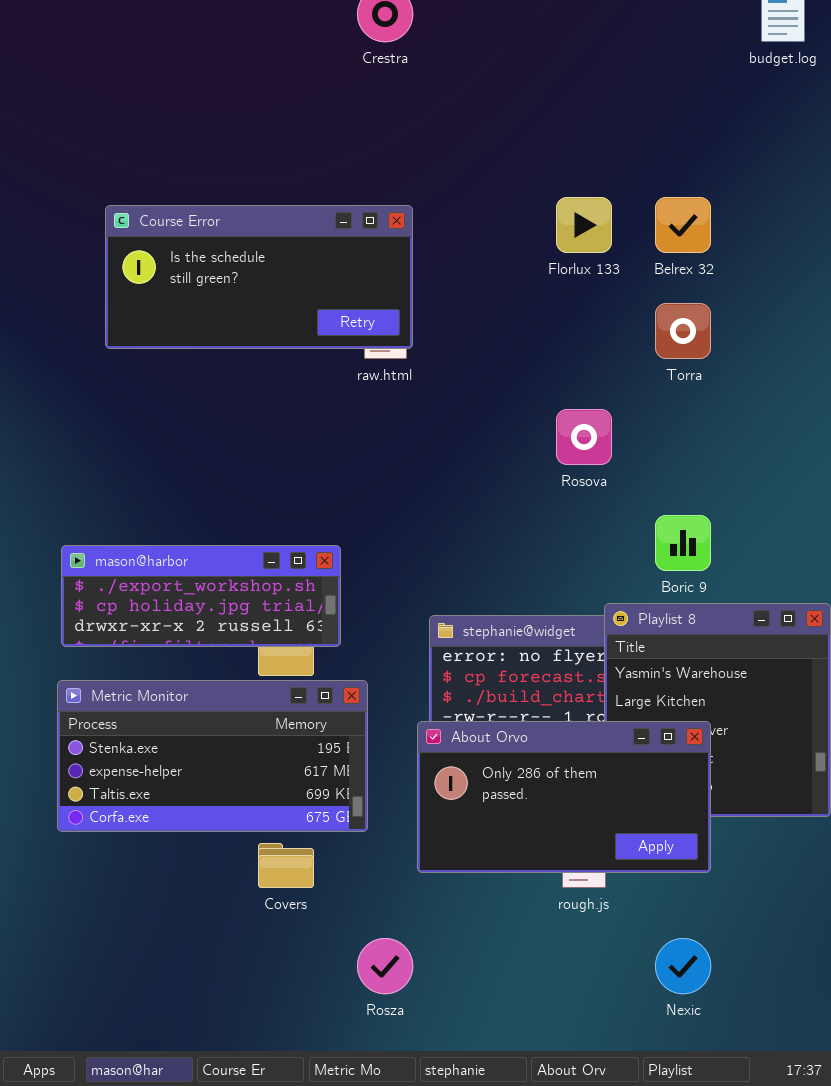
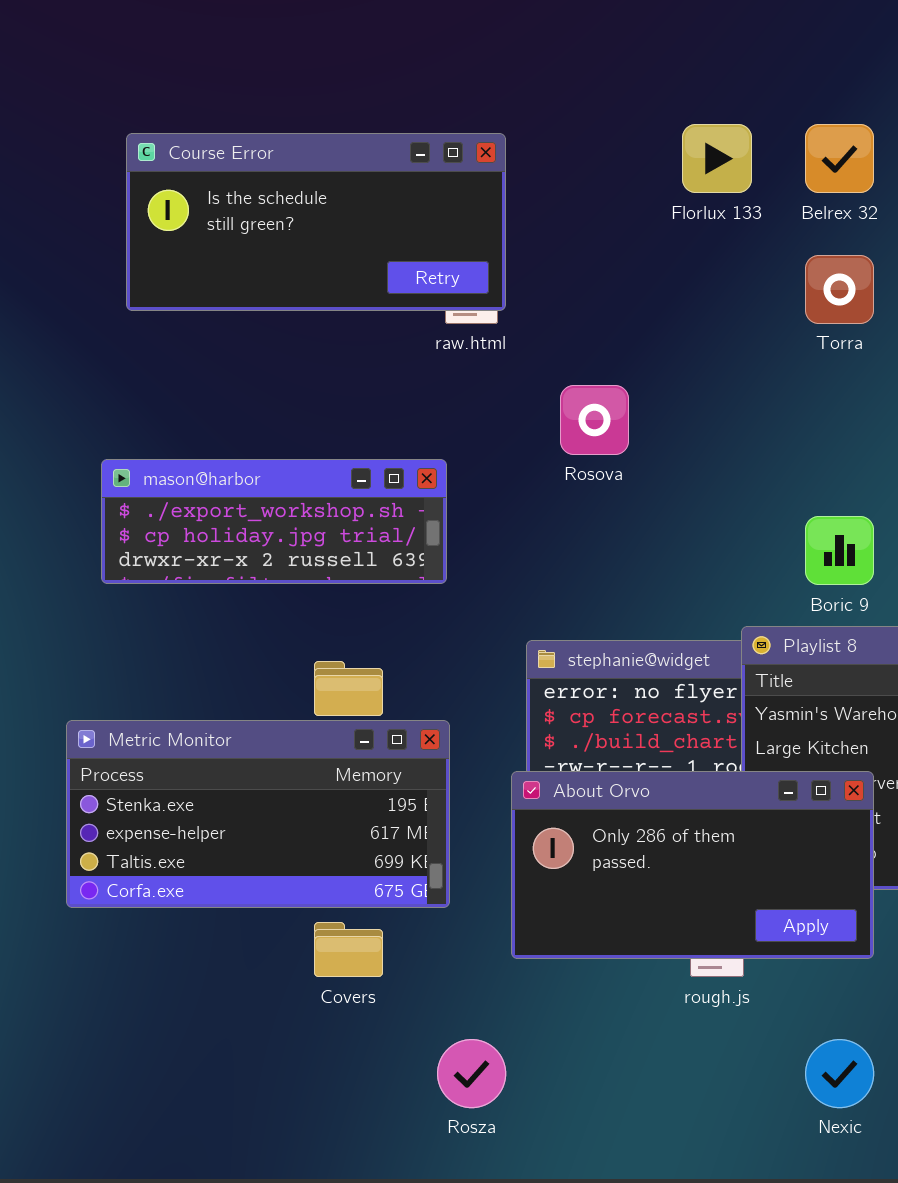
Rosova: [556,409,612,465] -> [560,385,629,455], moved
mason@harbor: [61,545,341,647] -> [101,459,447,584], moved

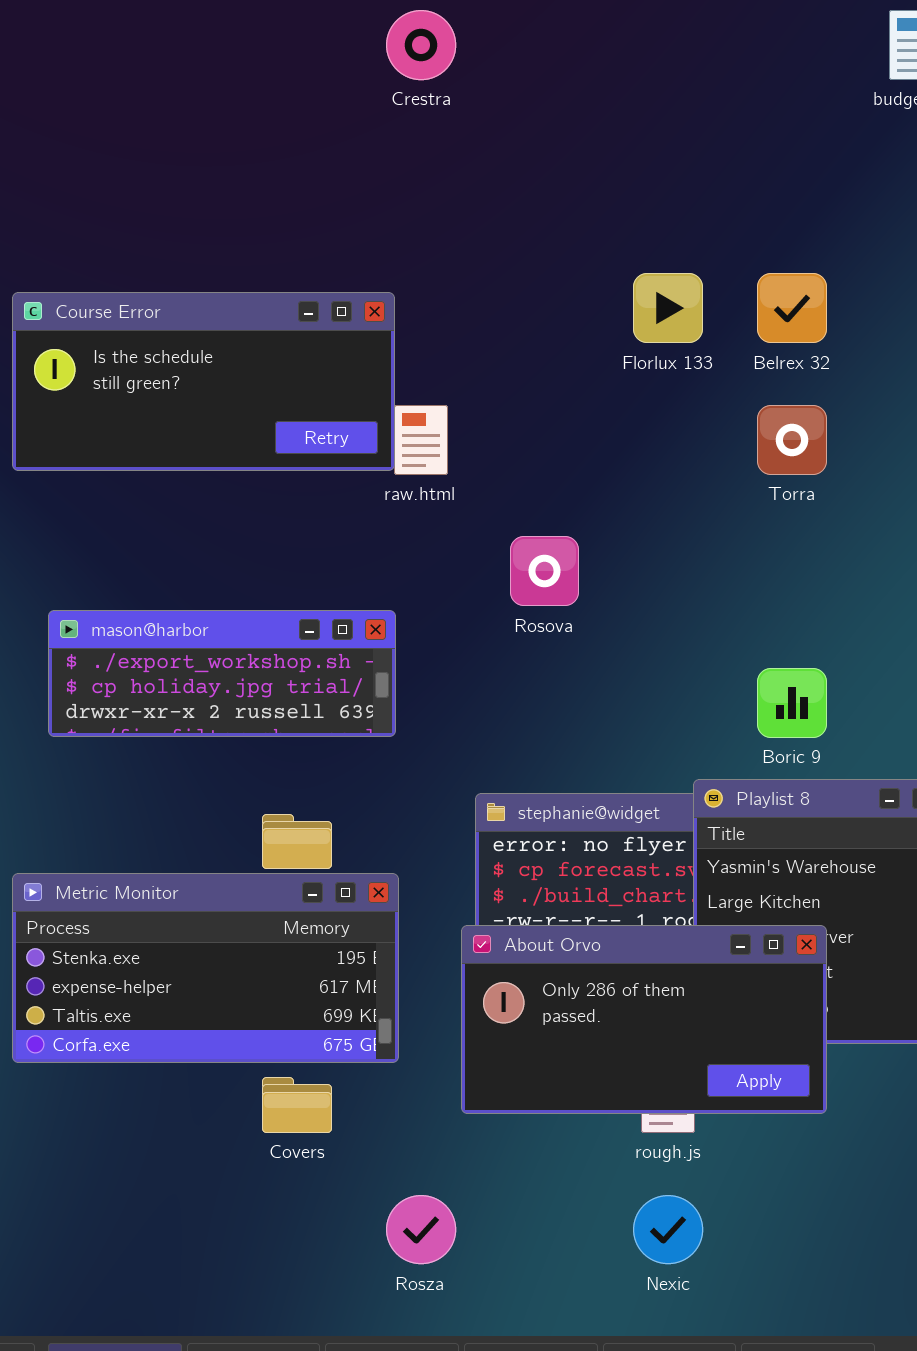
Course Error: [126,133,506,311] -> [12,292,395,471], moved
Nexic: [805,1039,874,1108] -> [633,1195,703,1264], moved

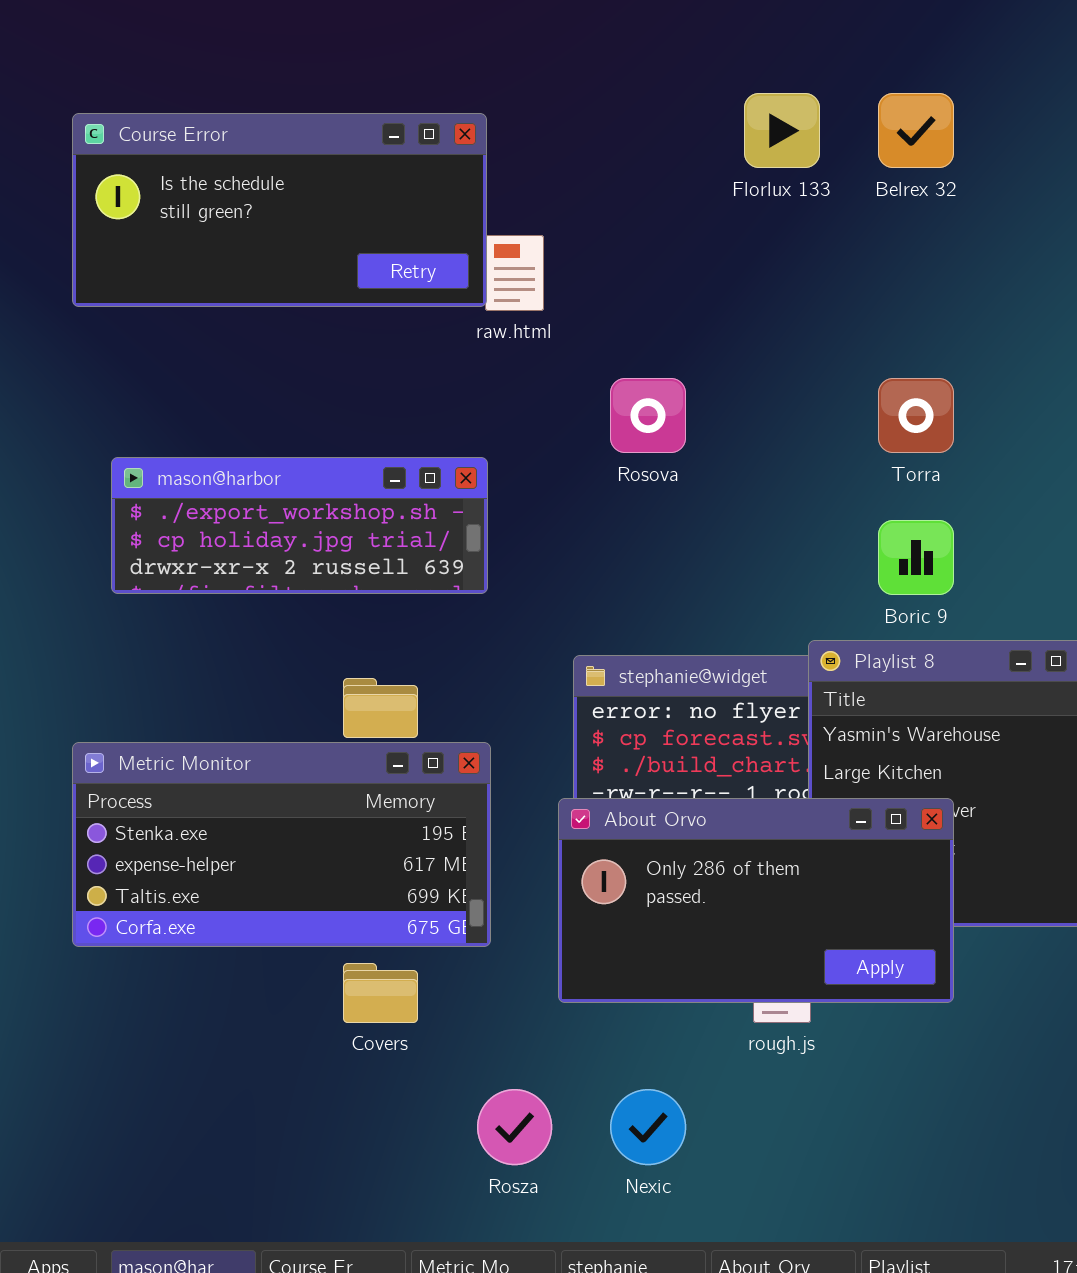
Torra: [757,405,827,475] -> [878,378,954,453], moved
Nexic: [633,1195,703,1264] -> [610,1089,686,1165], moved

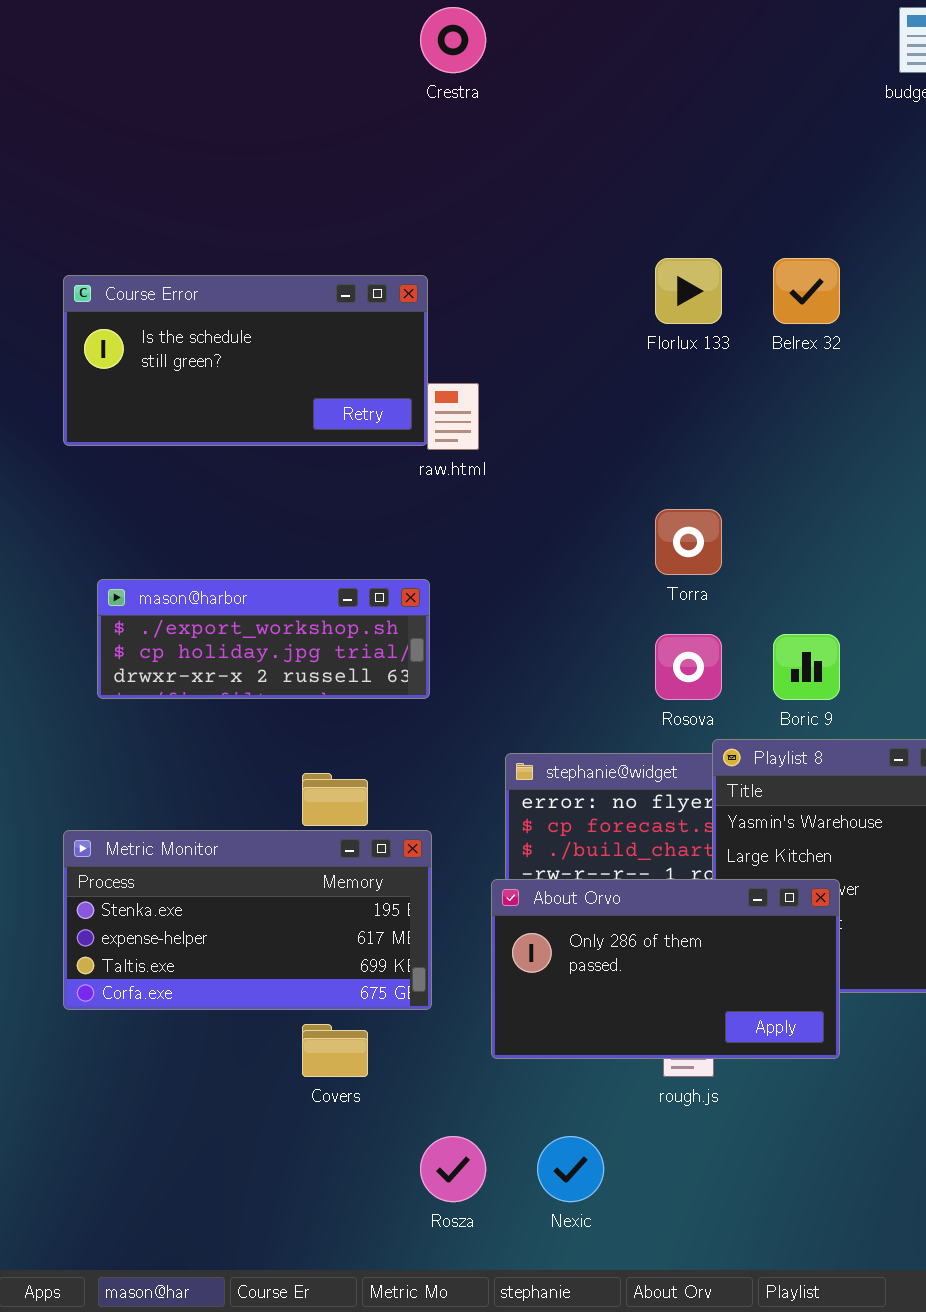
Rosova: [610,378,686,453] -> [655,634,722,700], moved
Torra: [878,378,954,453] -> [655,509,722,575], moved

